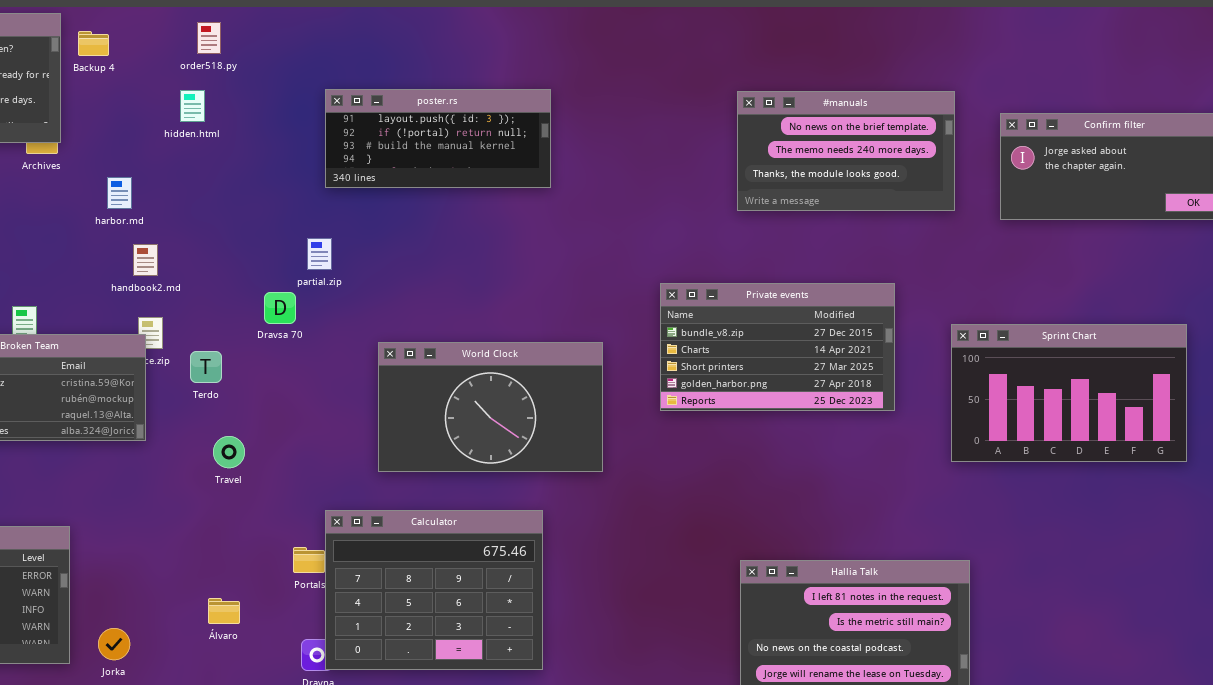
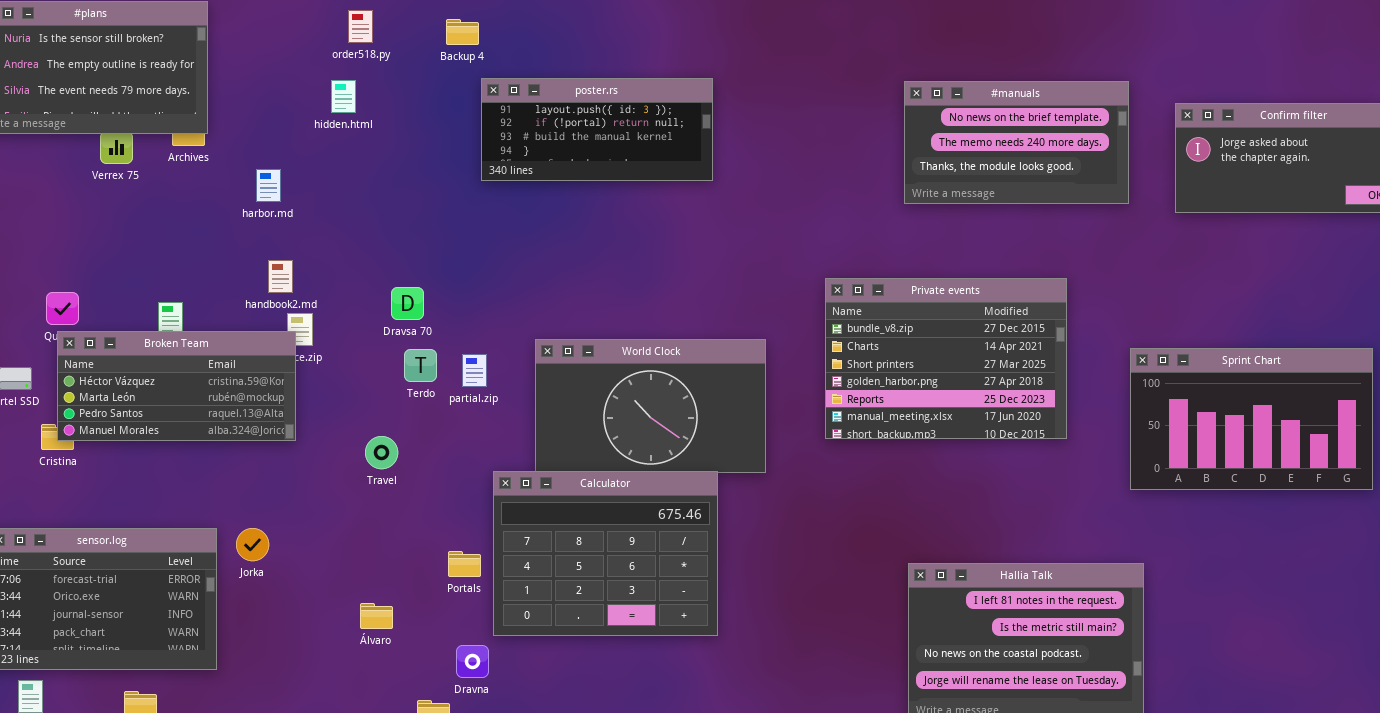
Backup 4: [78,31,109,56] -> [446,19,479,45], moved
partial.zip: [307,238,332,270] -> [462,354,487,387], moved
handbook2.md: [133,244,158,276] -> [268,260,293,293], moved
Private events: [660,283,895,411] -> [825,278,1067,439], resized
Dravsa 70: [264,292,296,324] -> [391,287,424,320], moved
Sprint Chart: [951,324,1187,462] -> [1130,348,1373,490], moved
Terdo: [190,351,222,383] -> [404,349,437,382], moved
Calculator: [325,510,543,670] -> [493,471,718,636], moved
Jorka: [98,628,130,660] -> [236,528,269,561], moved

